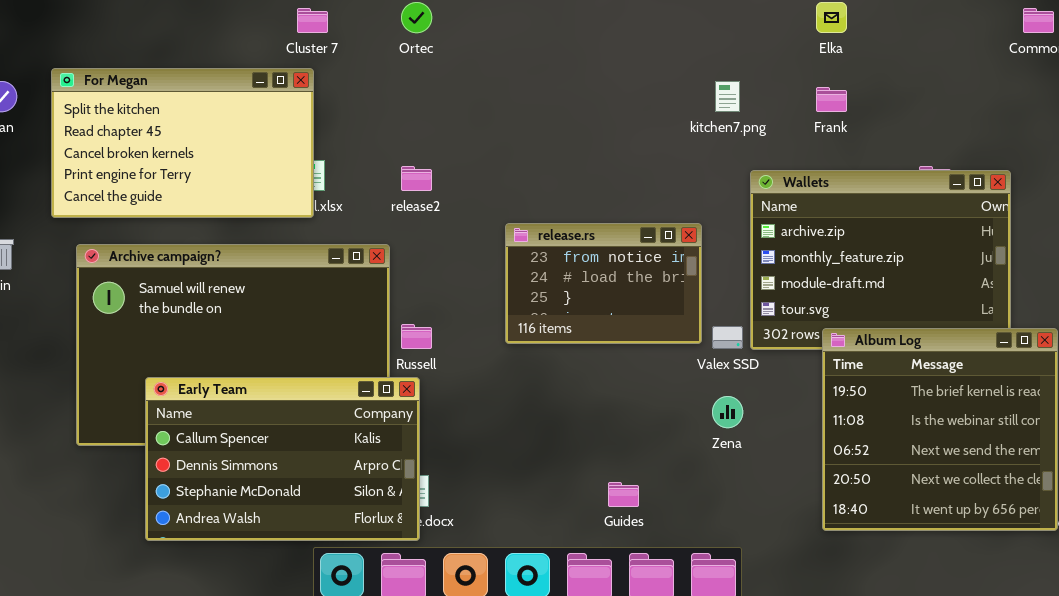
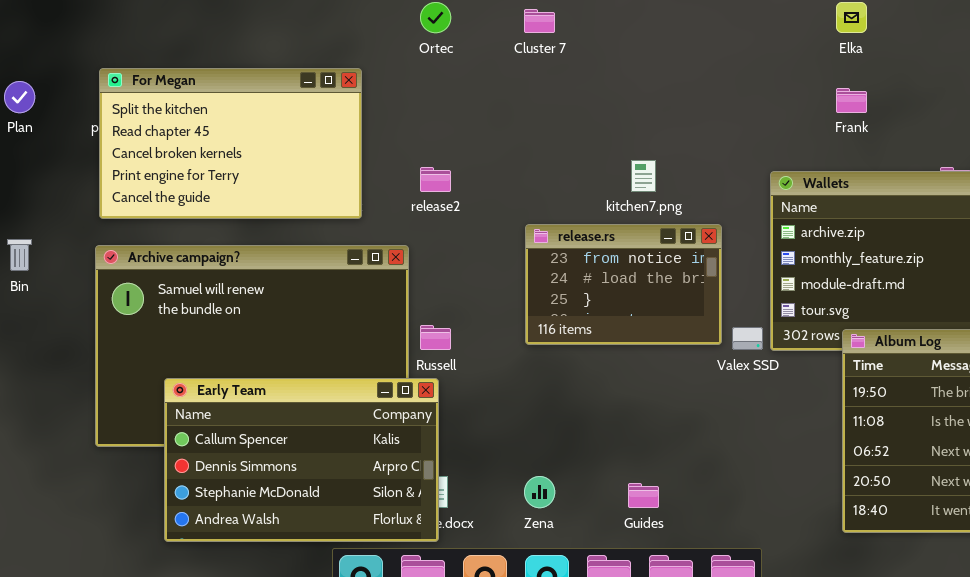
Cluster 7: [297,8,328,33] -> [524,9,555,33], moved
For Megan: [51,68,314,218] -> [99,68,362,219], moved
kitchen7.png: [715,81,740,112] -> [631,160,656,192], moved
Zena: [712,396,743,428] -> [524,476,555,508], moved

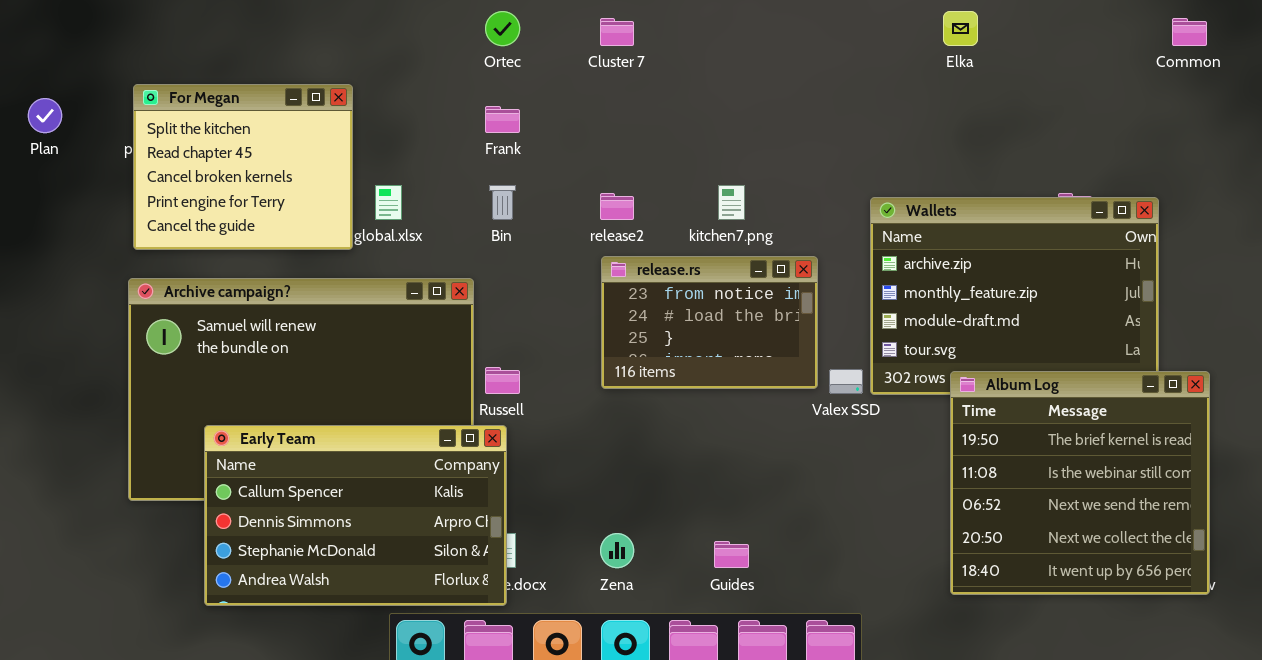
For Megan: [99,68,362,219] -> [133,84,353,250], resized
Frank: [836,88,867,113] -> [485,106,520,133], moved
release2: [420,167,451,192] -> [600,193,634,220], moved
Bin: [7,239,32,271] -> [489,185,516,220], moved

